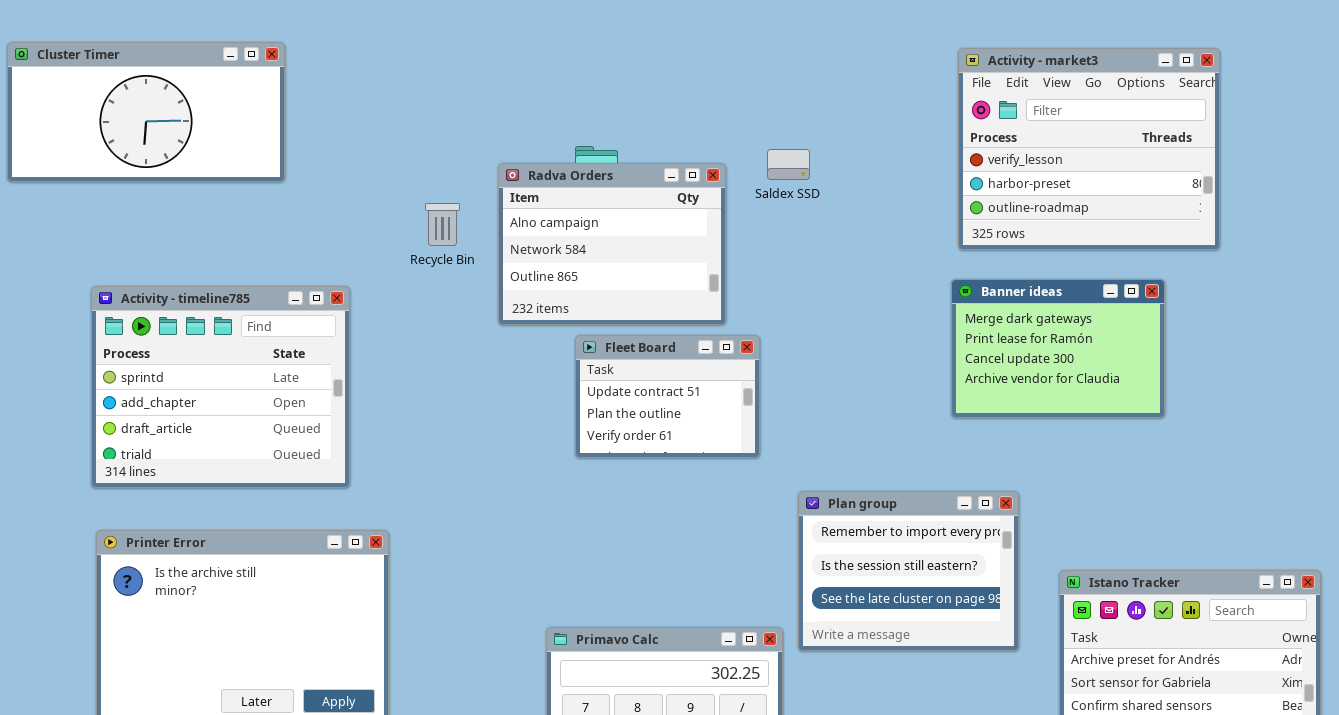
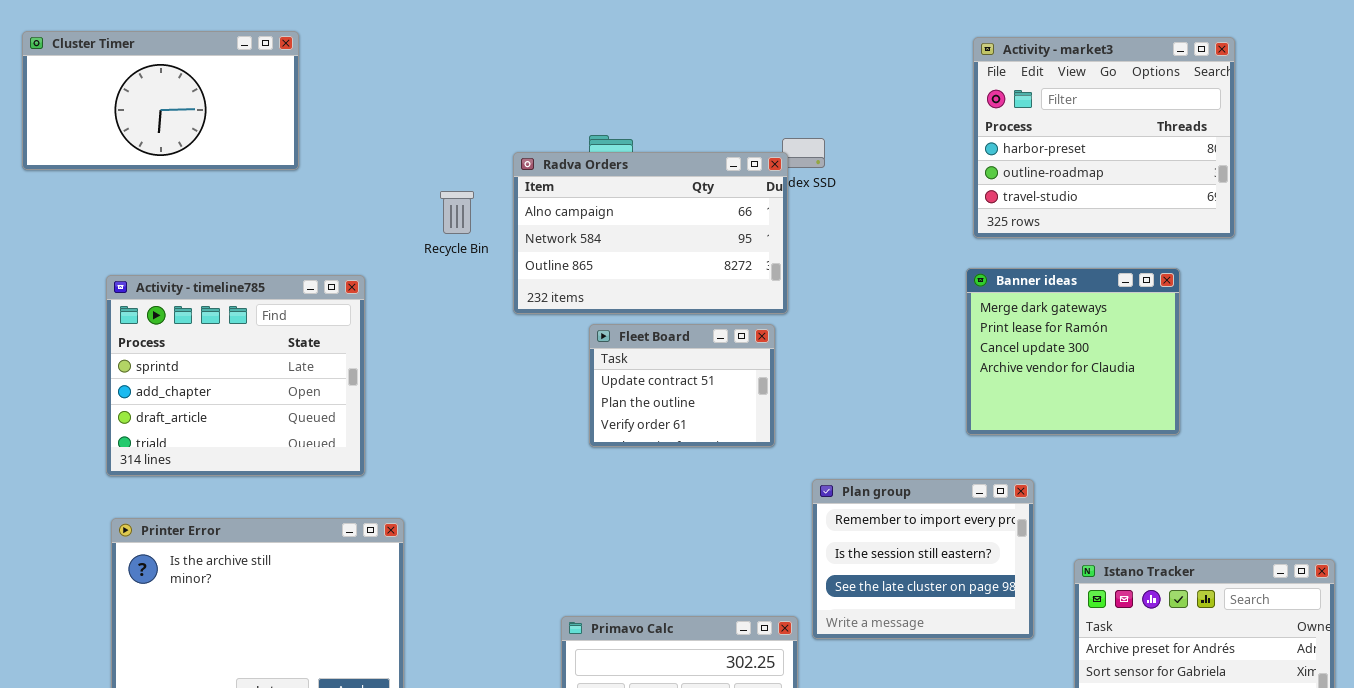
Activity - market3: [958,48,1220,250] -> [973,37,1235,238], scrolled down 1 row
Radva Orders: [498,163,726,325] -> [513,152,788,314], resized
Banner ideas: [951,279,1165,418] -> [966,268,1180,435], resized

